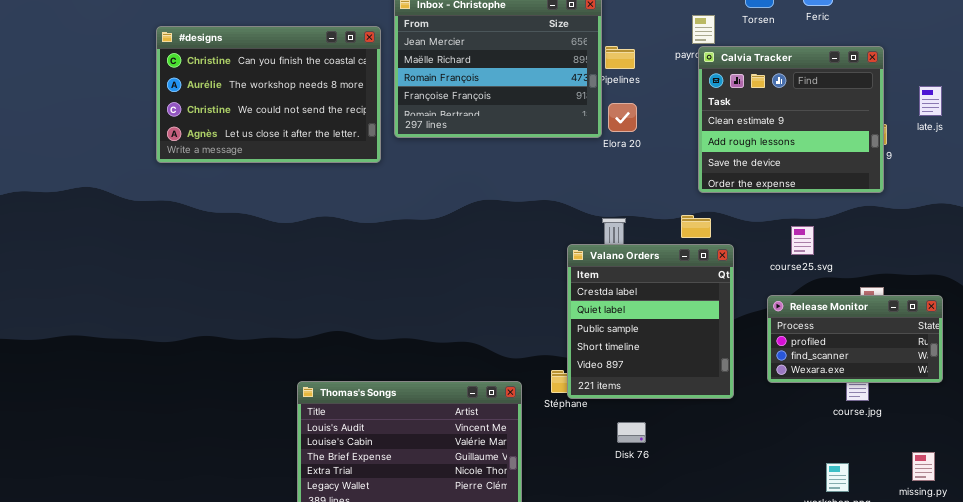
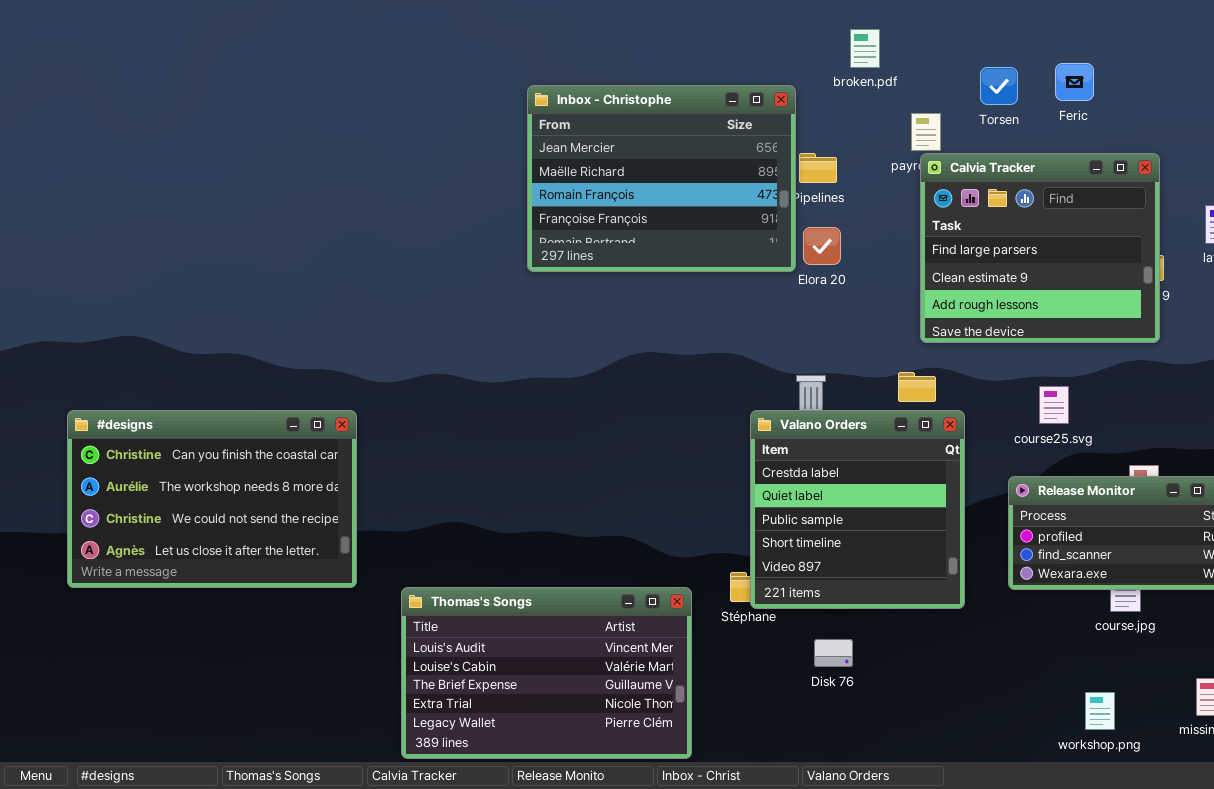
#designs: [156,26,381,163] -> [67,410,357,588], moved
Calvia Tracker: [698,46,884,193] -> [920,153,1160,343], scrolled up 1 row

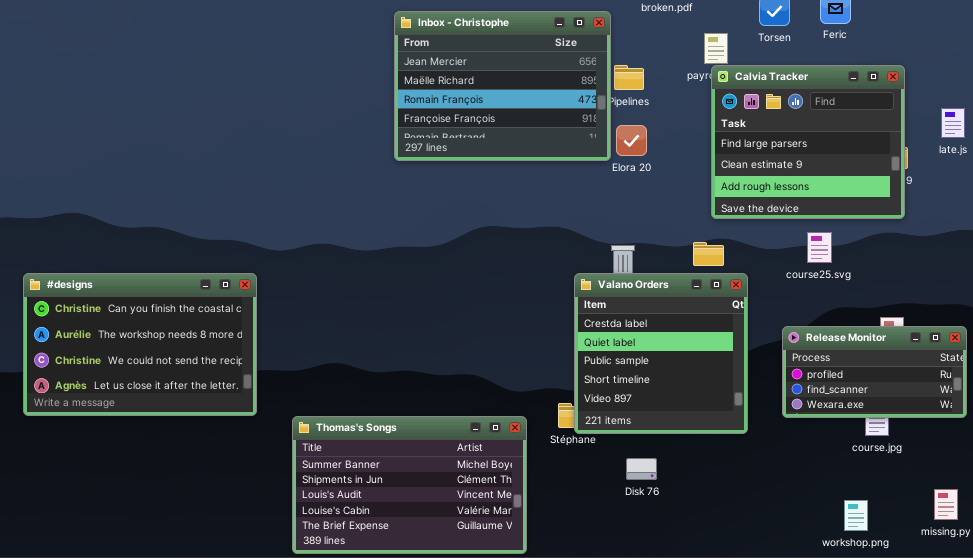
course25.svg: [1039,386,1069,424] -> [807,232,832,263], moved
Thomas's Songs: [401,587,692,759] -> [292,416,527,554], scrolled up 2 rows

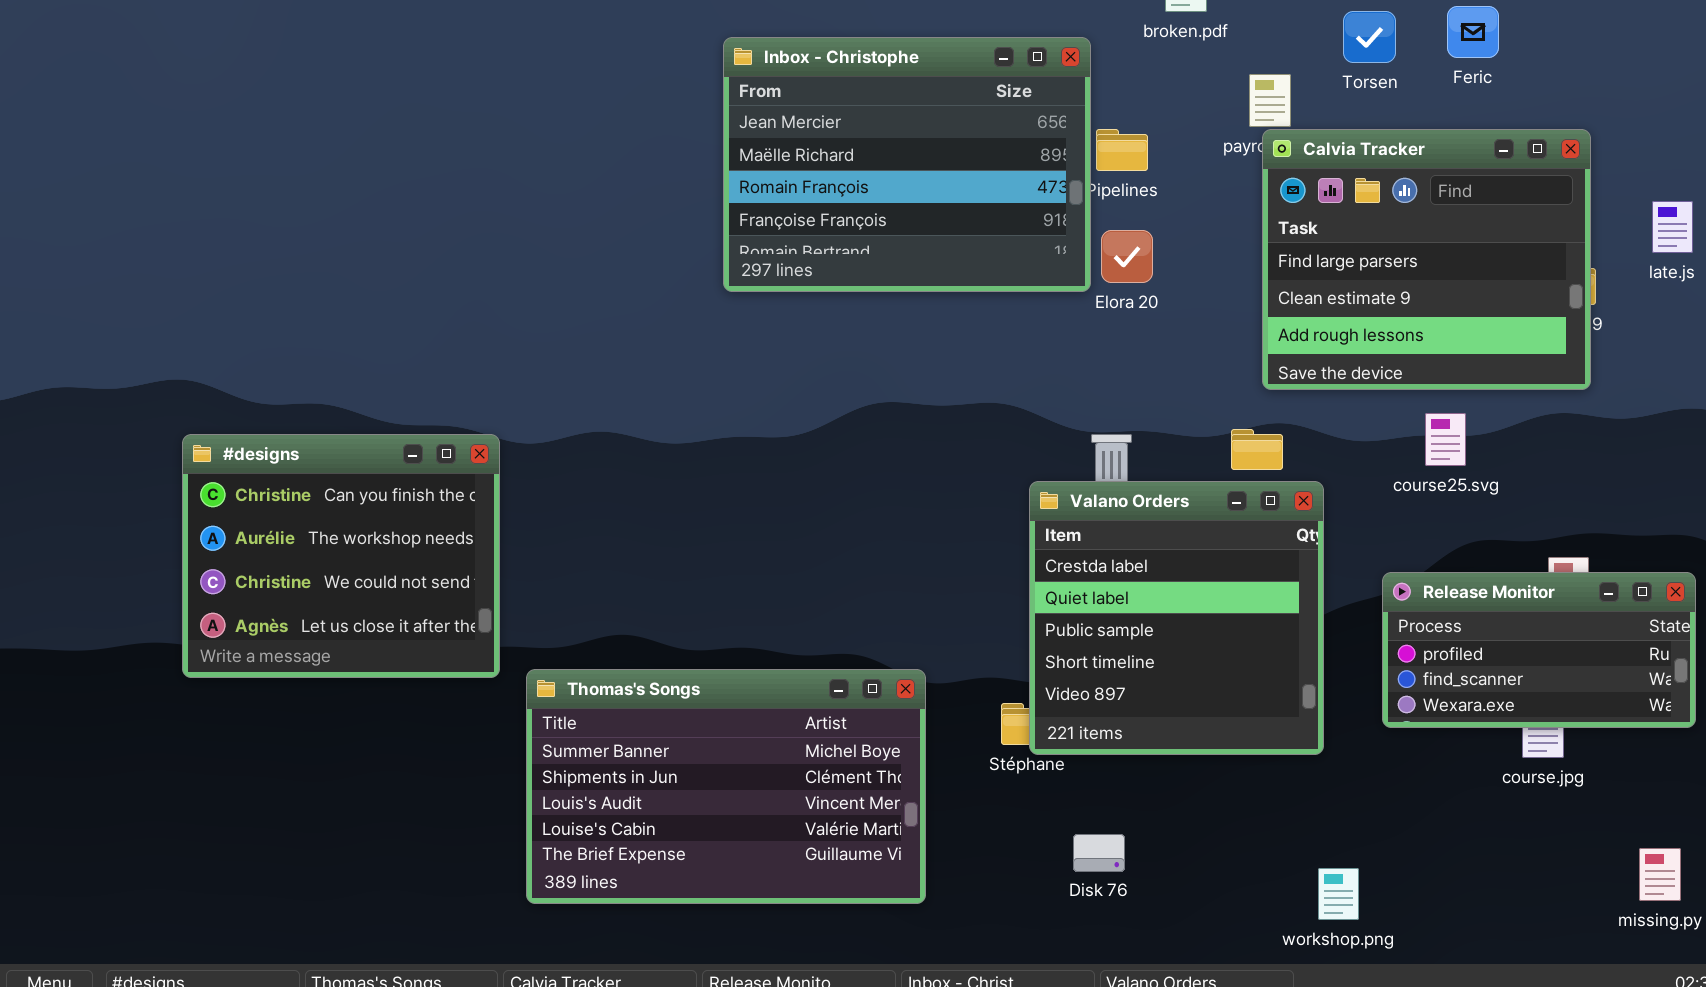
#designs: [23,273,257,416] -> [182,434,500,678], moved, resized
Thomas's Songs: [292,416,527,554] -> [526,669,926,904], moved
Disk 76: [626,458,657,480] -> [1073,834,1125,872], moved
workshop.png: [844,500,868,531] -> [1318,868,1359,920], moved

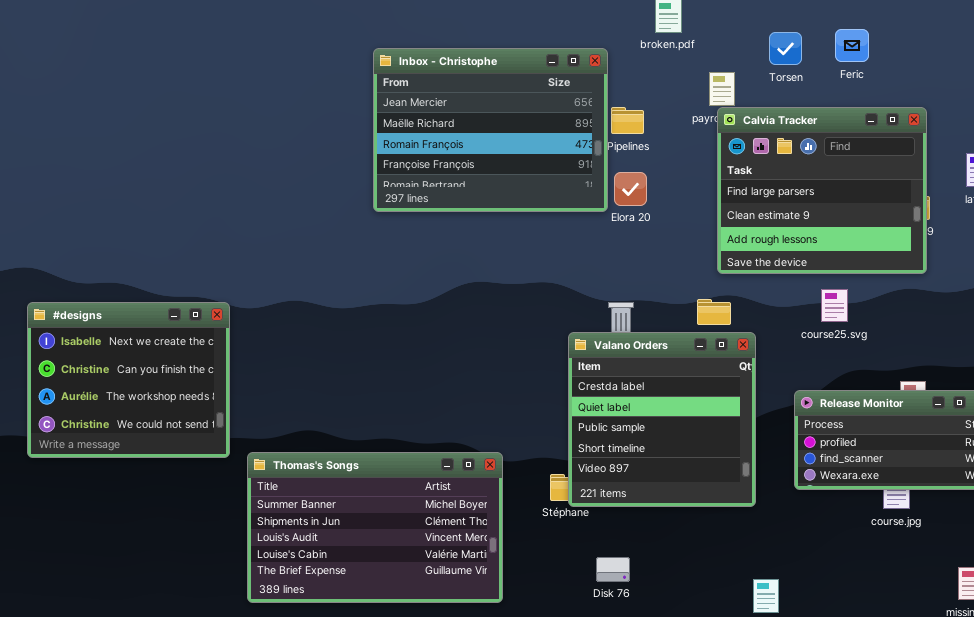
#designs: [182,434,500,678] -> [27,302,230,458], scrolled up 1 row

